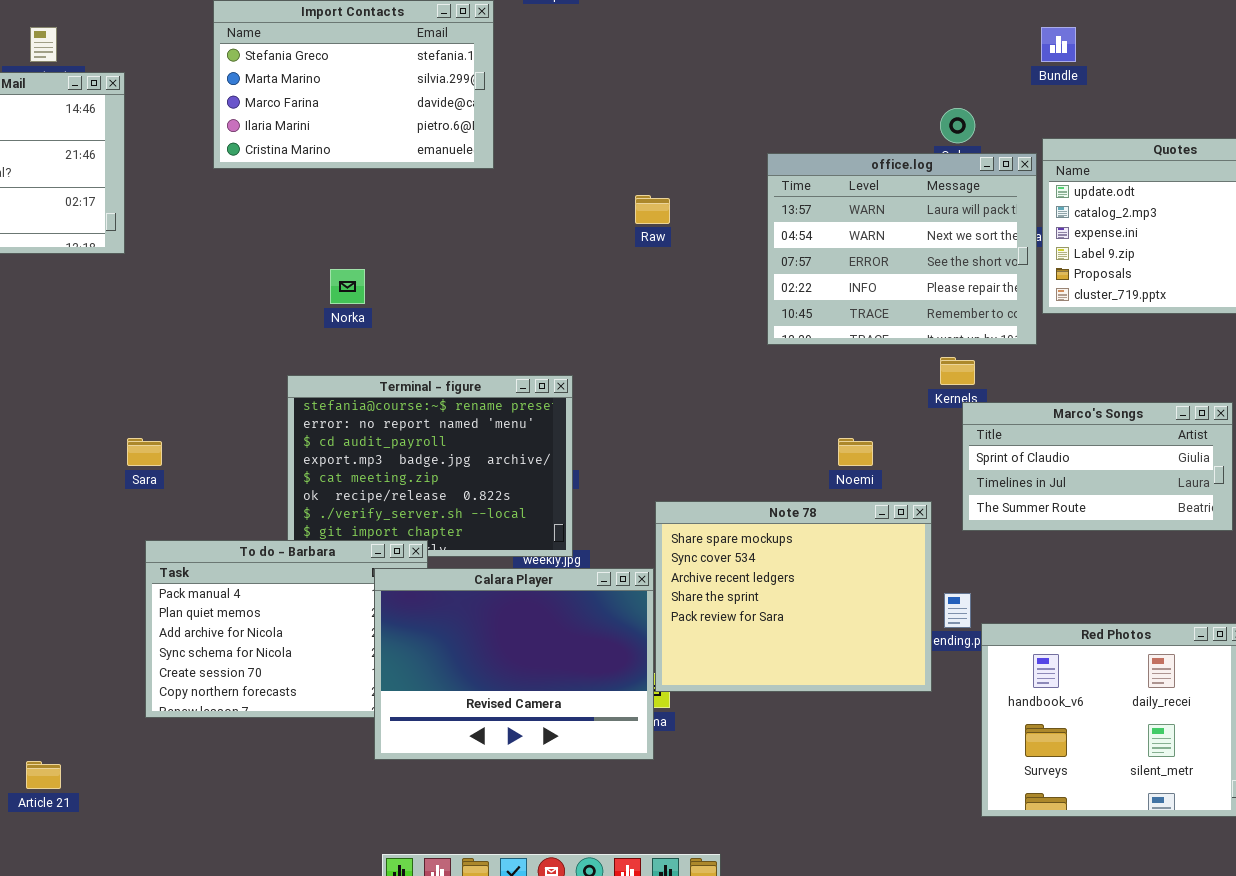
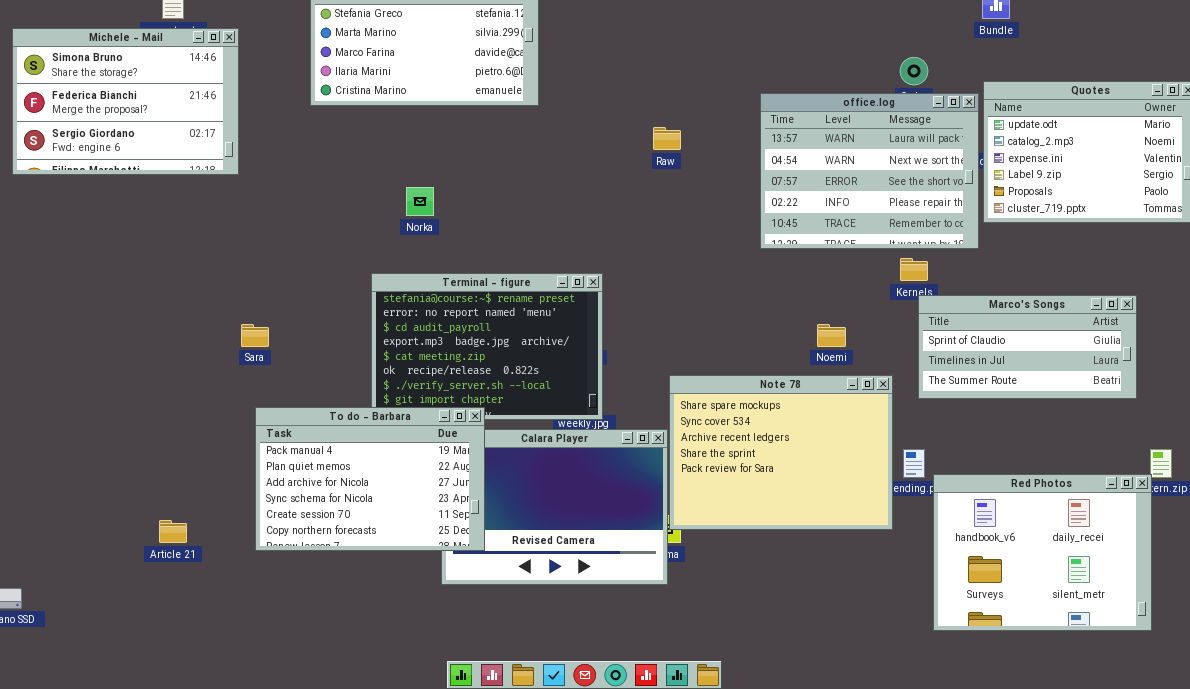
To do - Barbara: [145,540,428,718] -> [255,407,485,551], raised
Article 21: [26,761,61,789] -> [159,520,187,543], moved

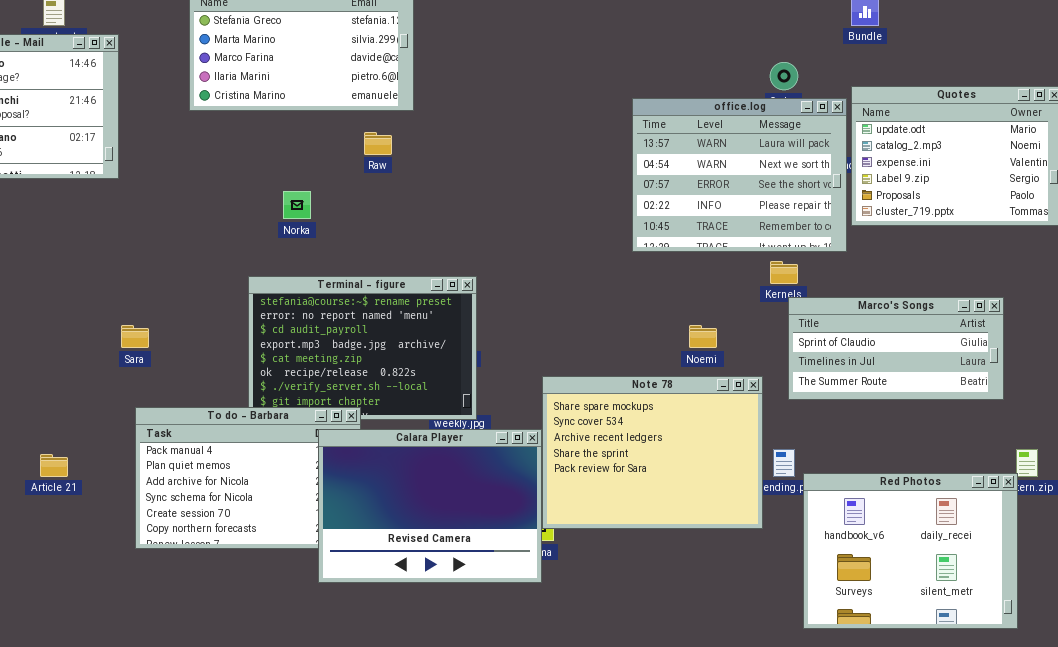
Raw: [653,127,681,150] -> [364,132,392,155], moved
Calara Player: [441,429,668,585] -> [318,429,542,583], raised
Article 21: [159,520,187,543] -> [40,454,68,477], moved

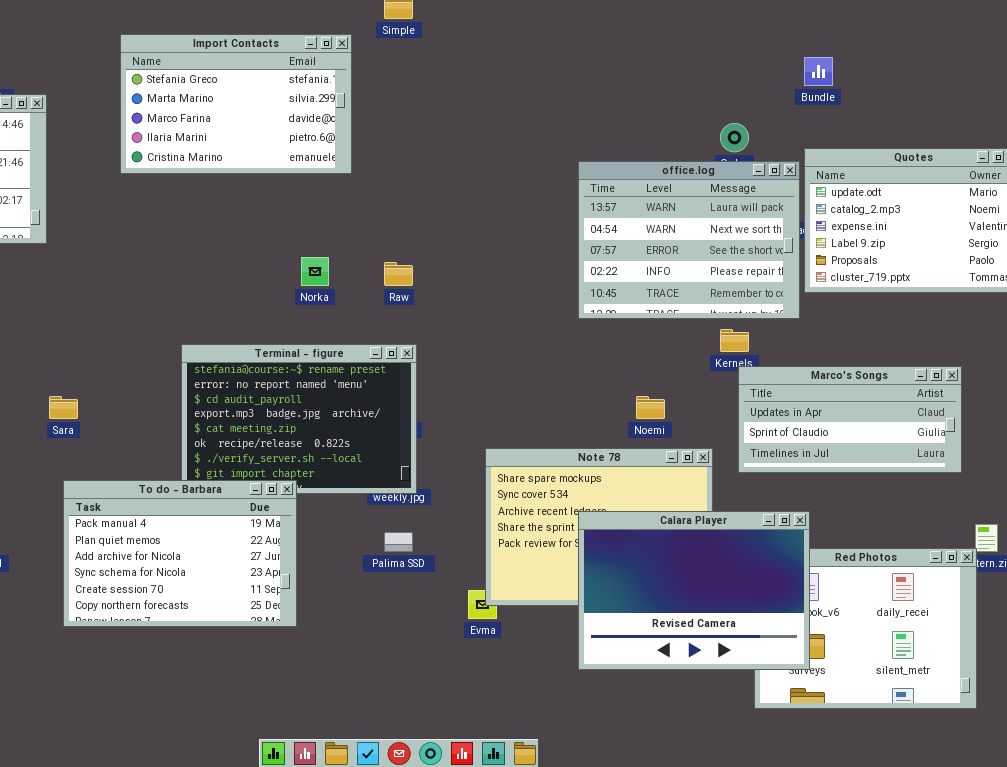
Raw: [364,132,392,155] -> [384,262,413,286], moved
Norka: [283,191,311,219] -> [301,257,329,286], moved
Marco's Songs: [788,297,1004,400] -> [738,366,962,473], scrolled up 1 row
Calara Player: [318,429,542,583] -> [578,511,810,670], moved

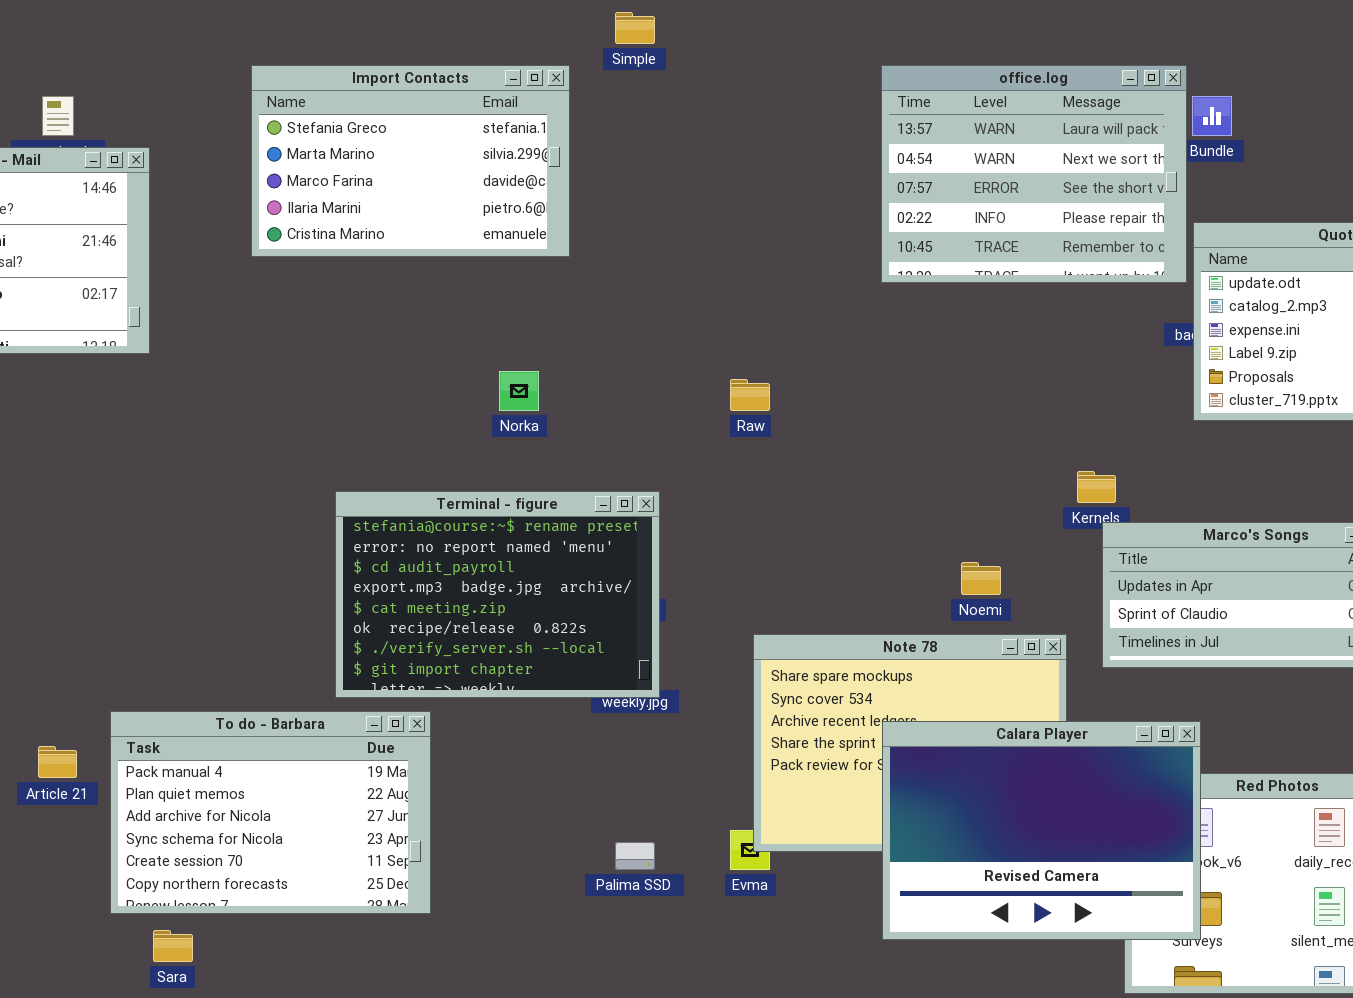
office.log: [578,161,800,319] -> [881,65,1187,283], moved
Raw: [384,262,413,286] -> [730,379,770,411], moved
Sara: [49,396,78,419] -> [153,930,193,962], moved
To do - Barbara: [63,480,297,627] -> [110,711,431,914], moved
Palima SSD: [384,532,413,552] -> [615,842,655,870], moved

